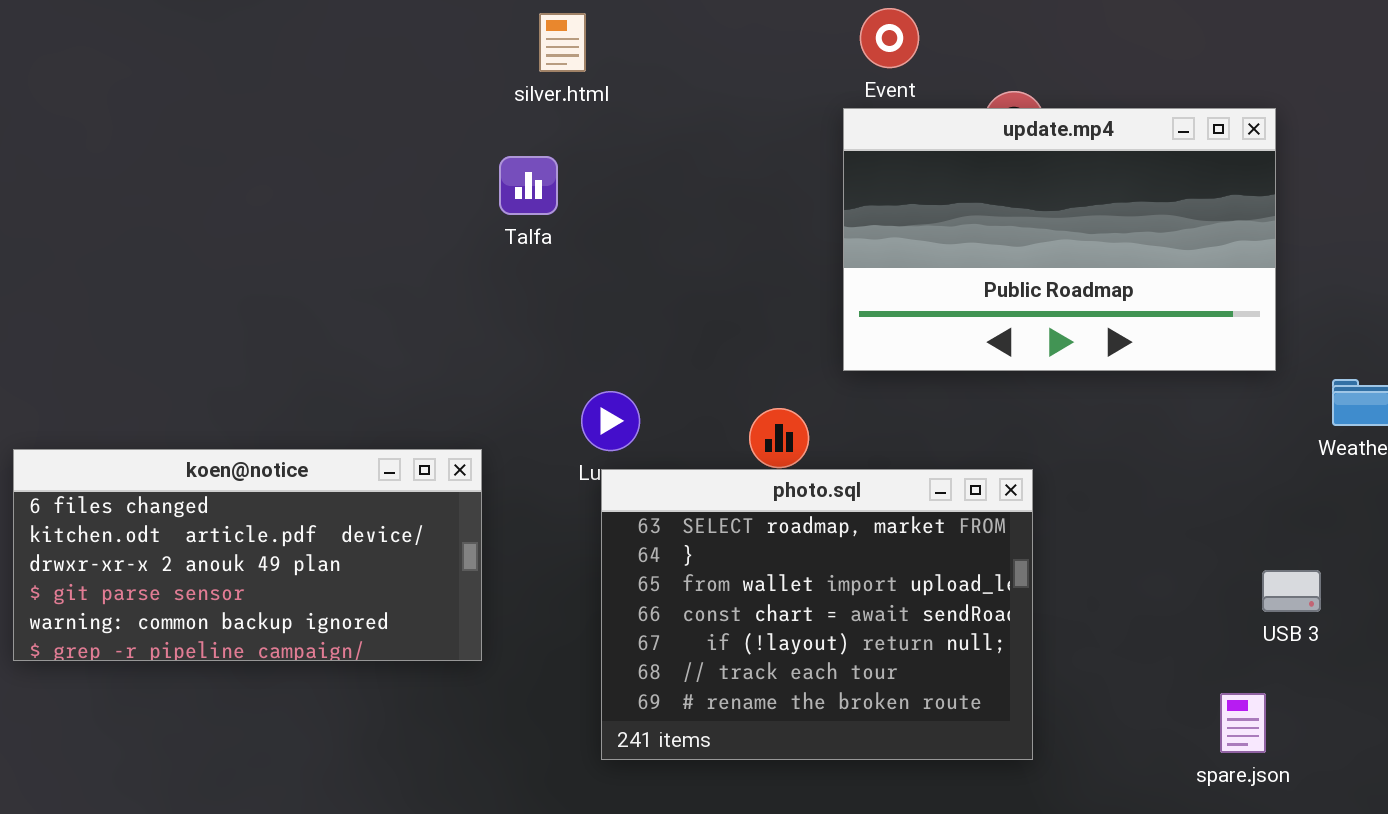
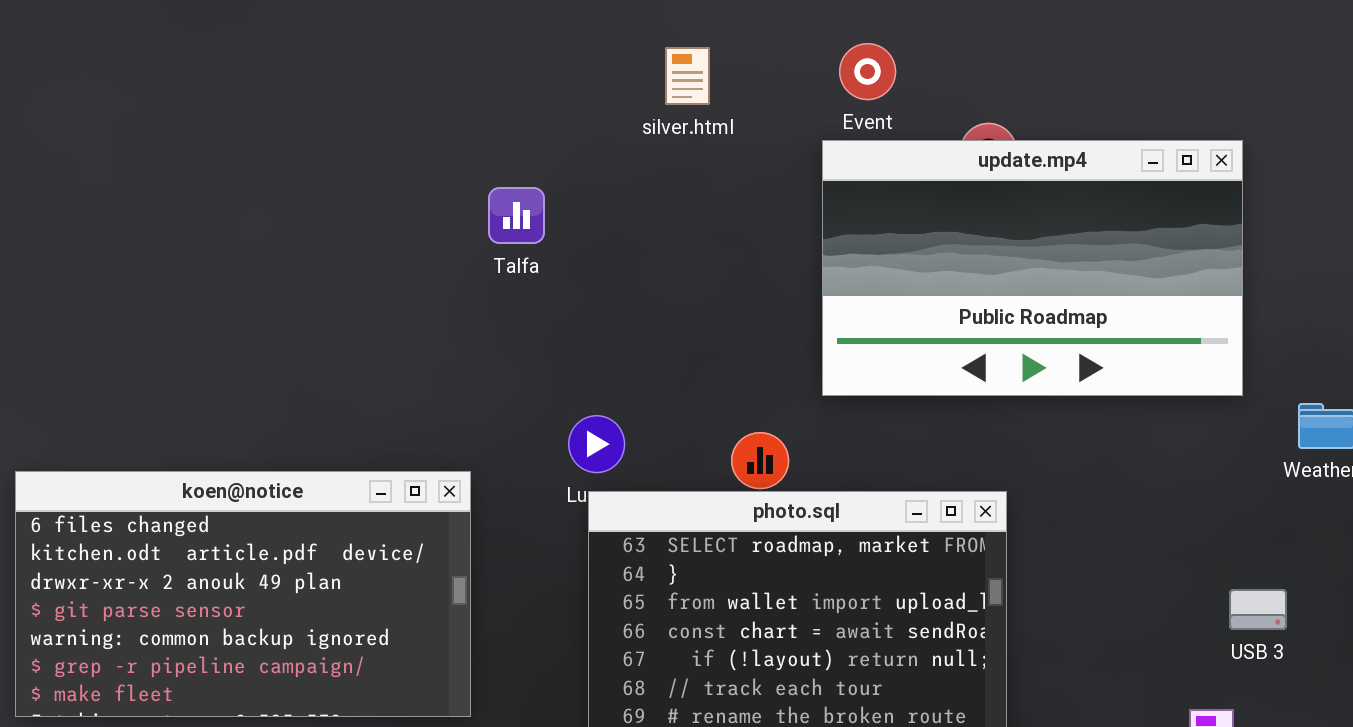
silver.html: [539,13,586,72] -> [665,47,710,105], moved
koen@notice: [13,449,482,661] -> [15,471,471,717], resized

